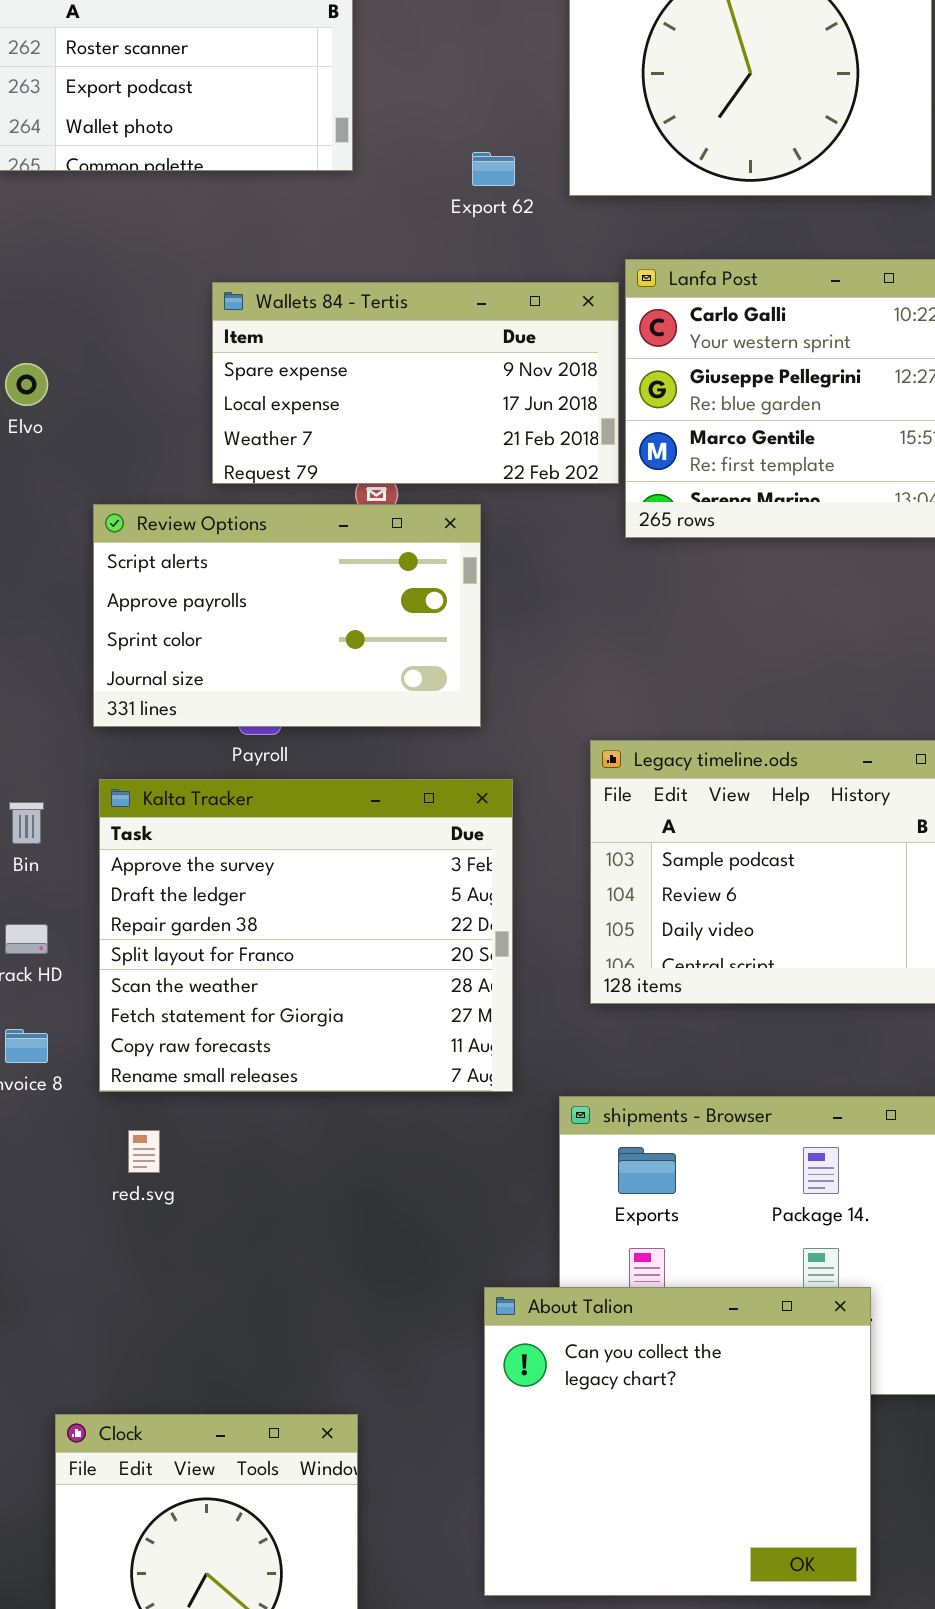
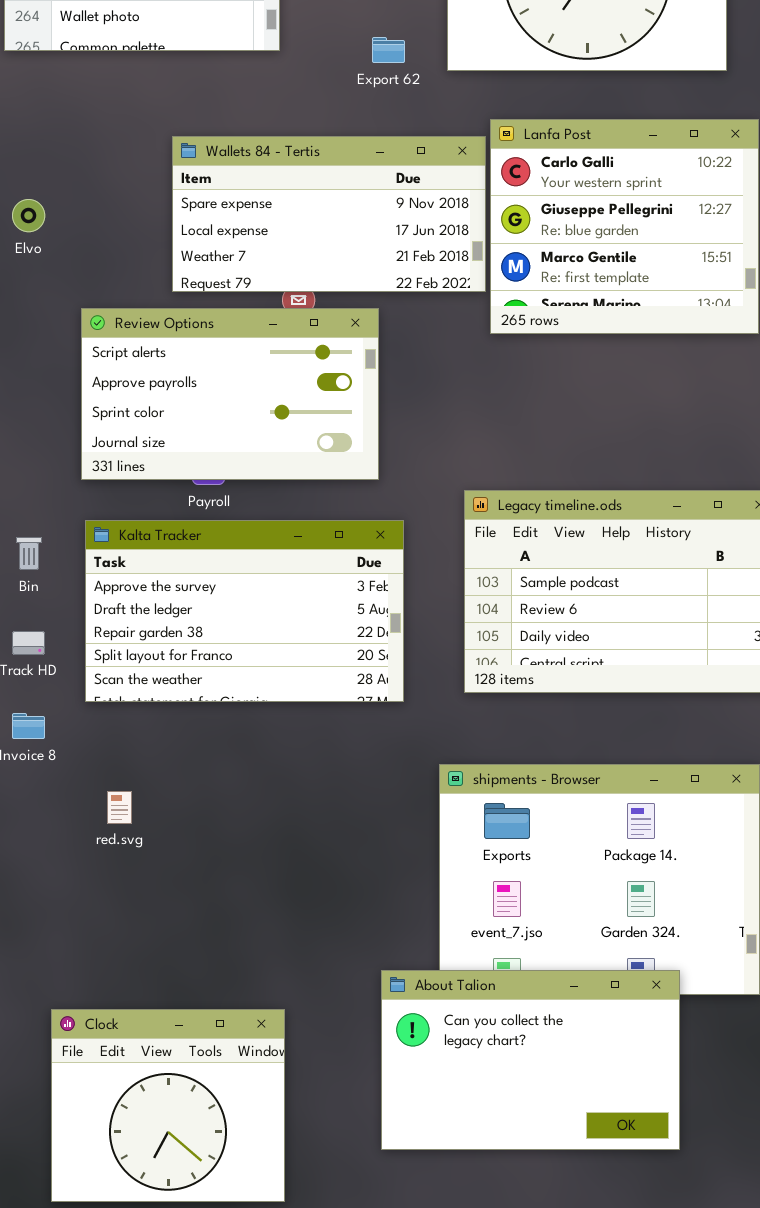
Kalta Tracker: [99,779,513,1092] -> [85,520,404,702], resized
About Talion: [484,1287,871,1596] -> [381,970,680,1150], resized

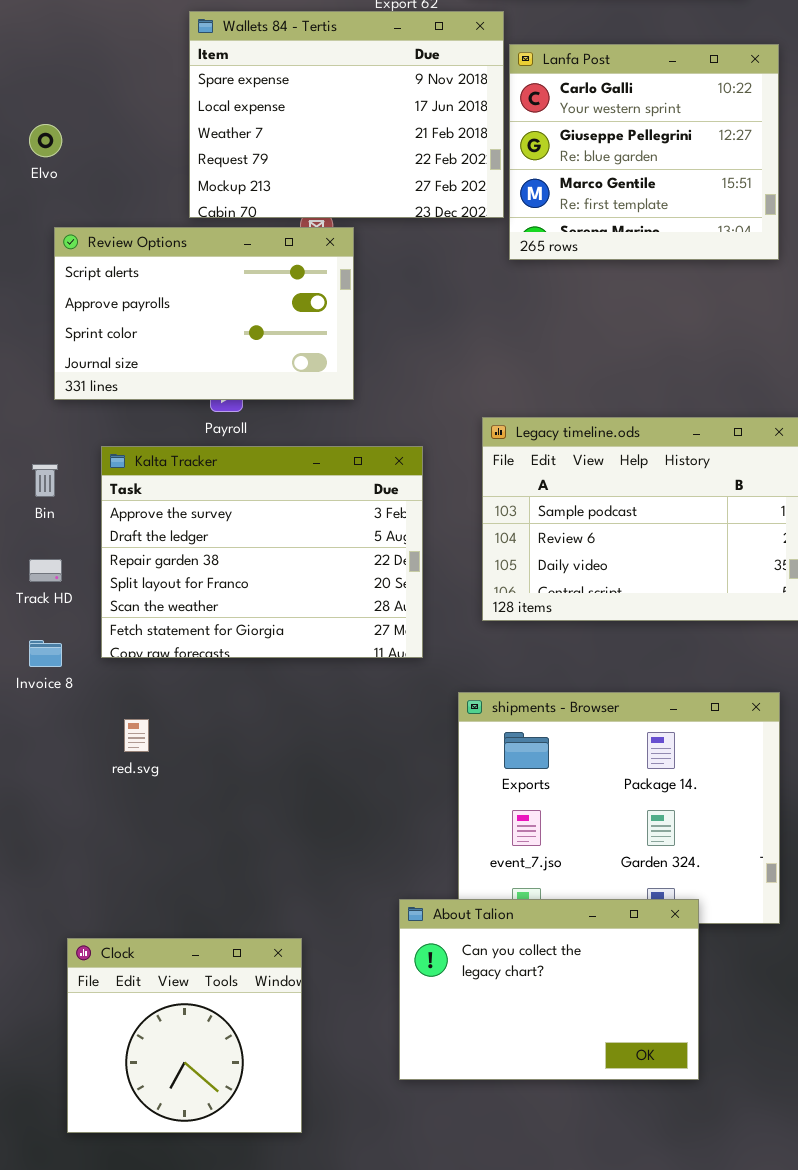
Wallets 84 - Tertis: [172,136,486,292] -> [189,11,504,218], resized
Review Options: [81,308,379,480] -> [54,227,354,400], moved
Kalta Tracker: [85,520,404,702] -> [101,446,423,658], resized

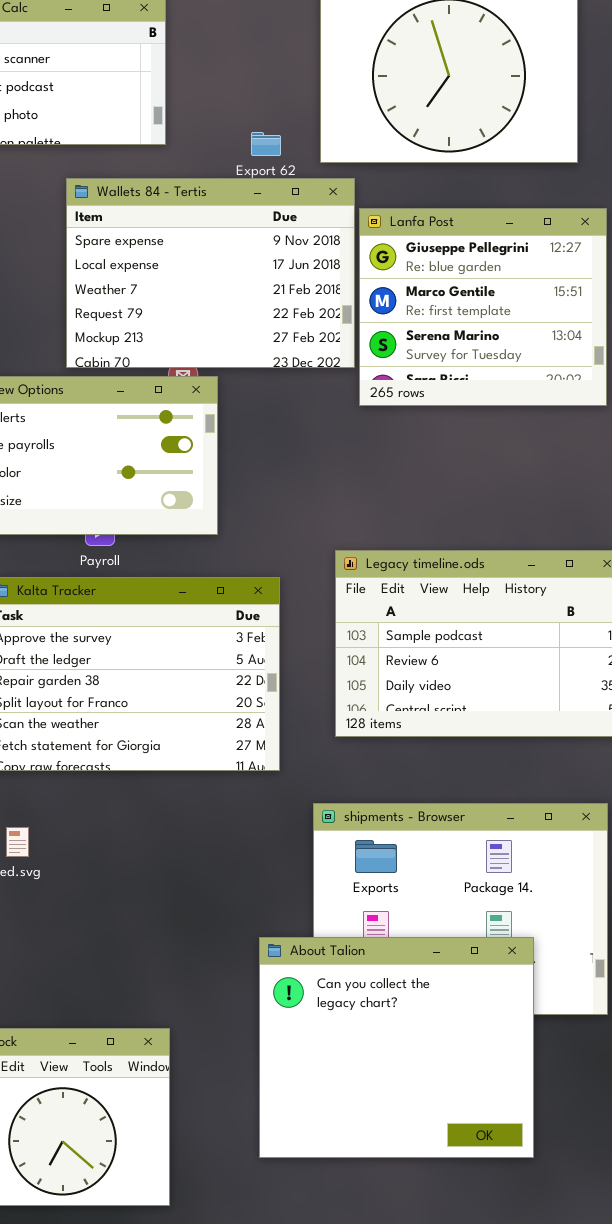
Lanfa Post: [509,44,779,260] -> [359,208,607,406], scrolled down 1 row
About Talion: [399,899,699,1080] -> [259,937,534,1158], resized

